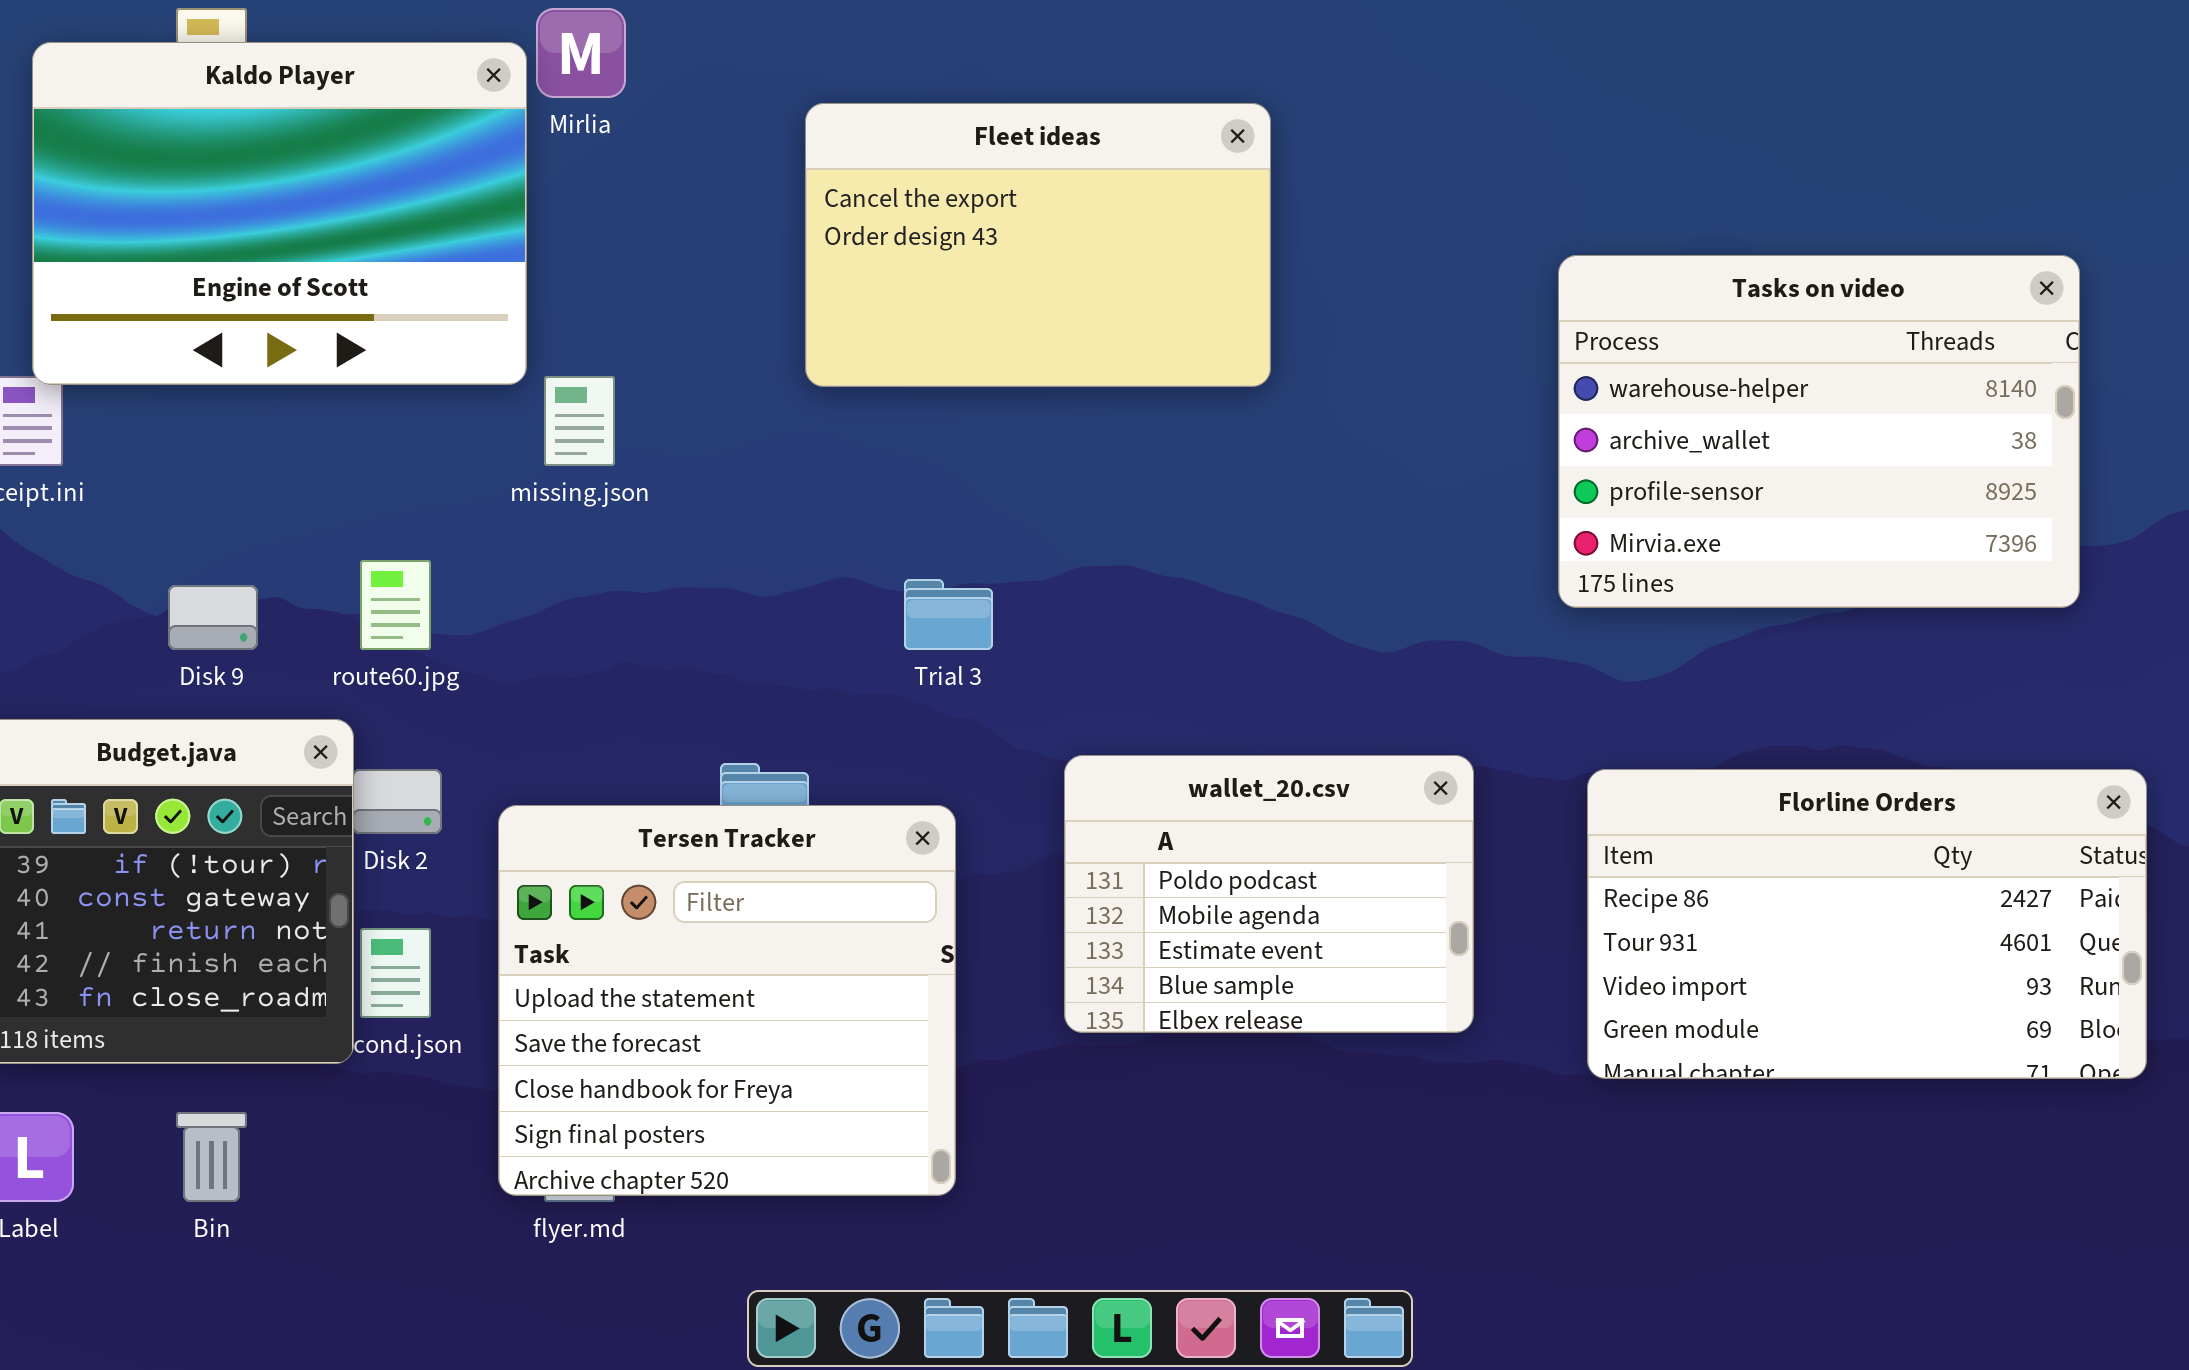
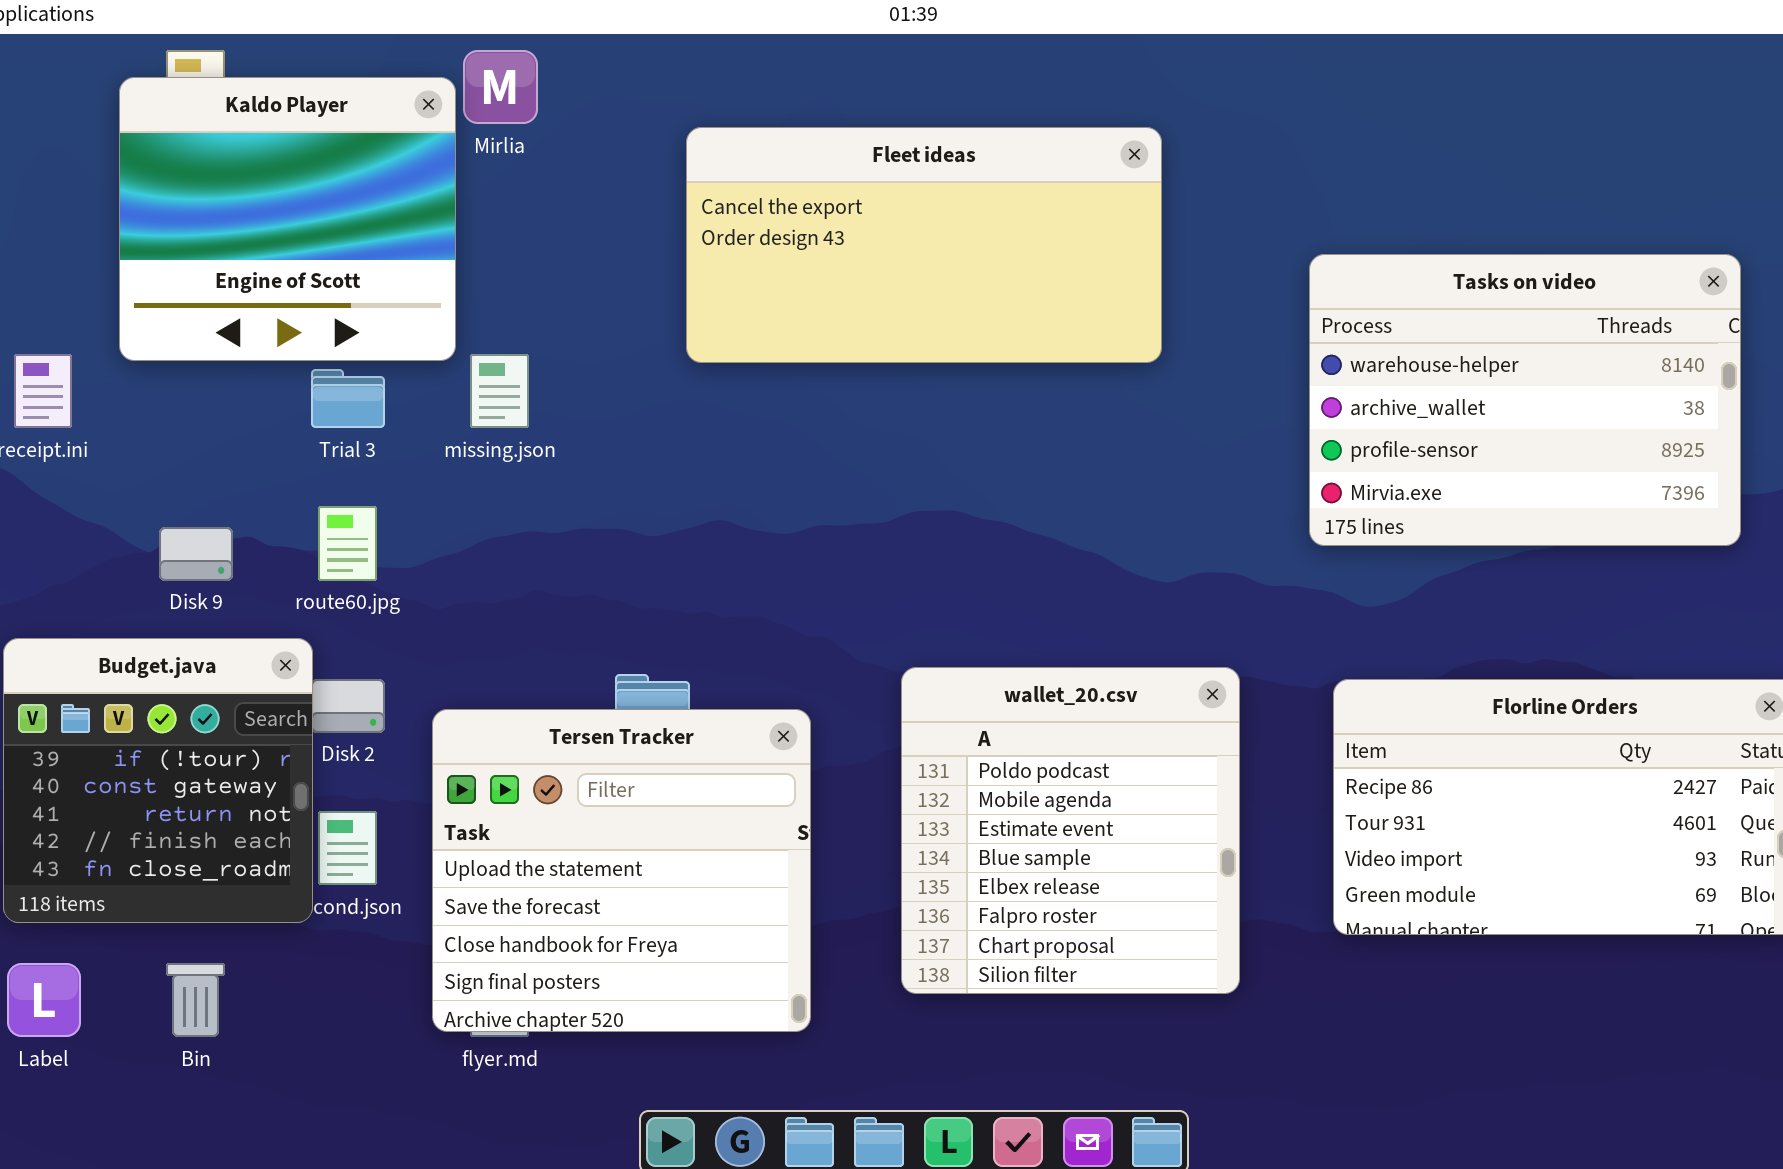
Kaldo Player: [32,42,527,385] -> [119,77,456,361], resized
Fleet ideas: [805,103,1271,387] -> [686,127,1162,363], resized
Trial 3: [904,579,993,650] -> [311,369,385,428], moved
wallet_20.csv: [1064,755,1474,1033] -> [901,667,1240,994], resized

